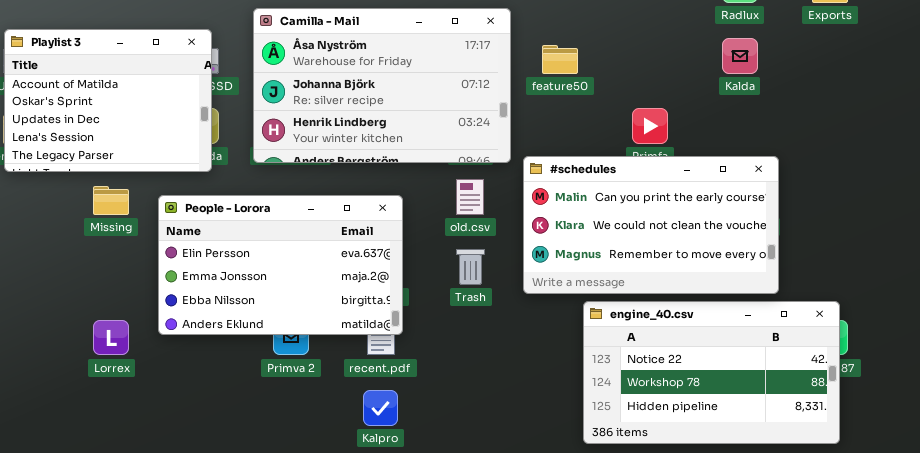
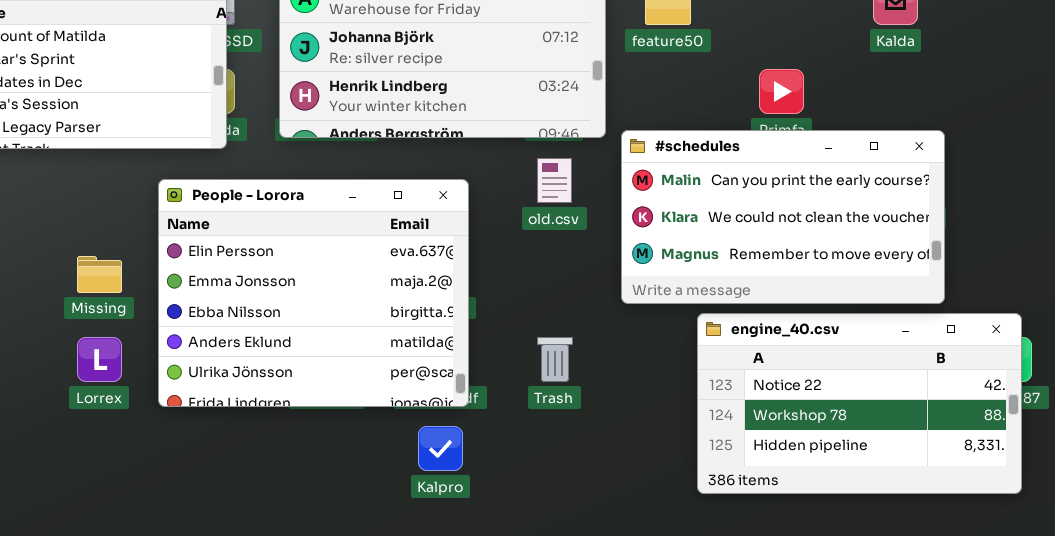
Missing: [93,186,129,215] -> [77,256,122,293], moved
People - Lorora: [158,195,403,335] -> [158,179,469,407], resized
Trash: [456,249,485,285] -> [537,337,573,382], moved

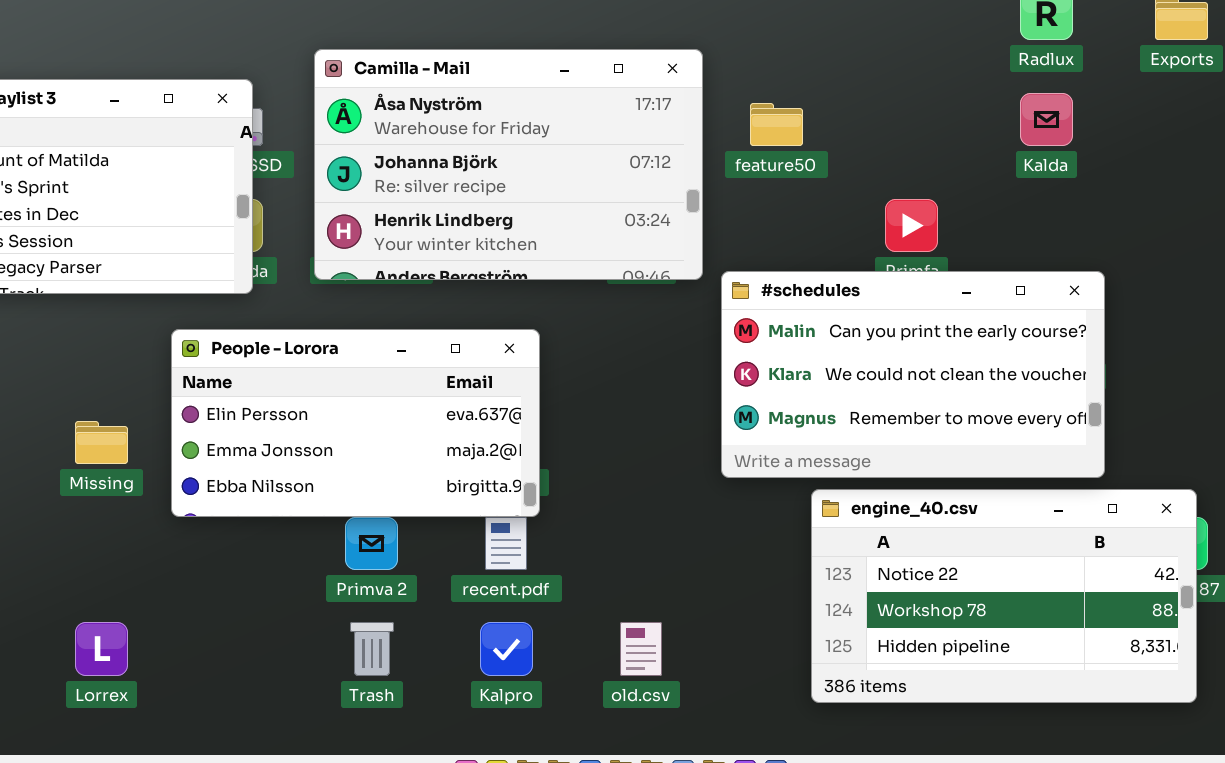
old.csv: [537,158,572,203] -> [620,622,662,676], moved
People - Lorora: [158,179,469,407] -> [171,329,540,517], resized
Lorrex: [77,337,122,382] -> [75,622,128,676], moved
Trash: [537,337,573,382] -> [350,622,394,676], moved

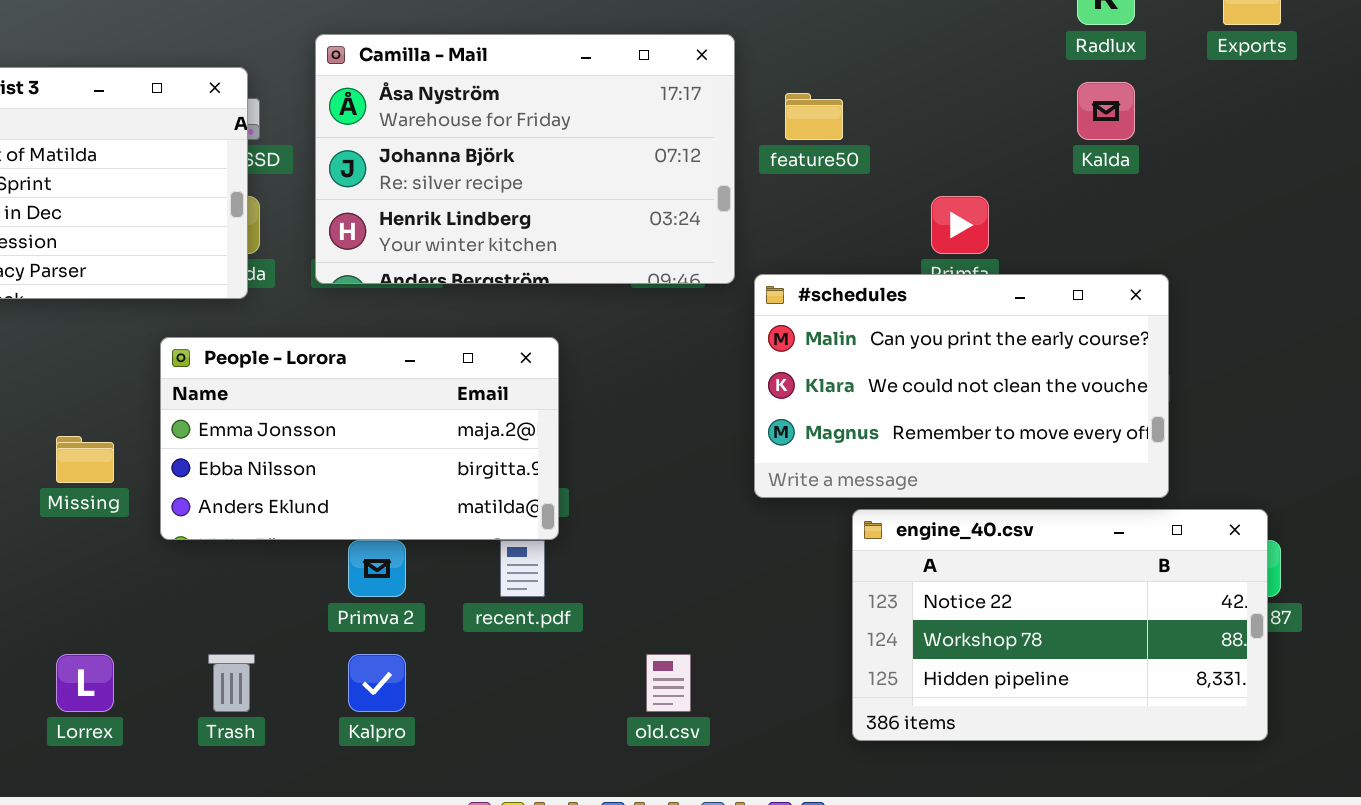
People - Lorora: [171,329,540,517] -> [160,337,559,540], scrolled down 1 row
Trash: [350,622,394,676] -> [208,654,255,712], moved
Kalpro: [480,622,533,676] -> [348,654,406,712], moved

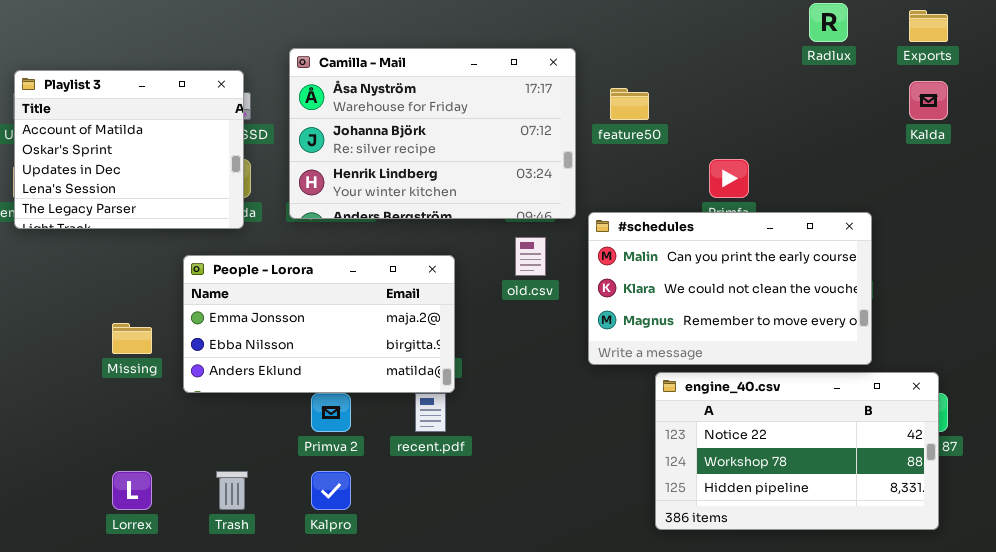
Kalda: [1077,82,1135,140] -> [909,81,948,120], moved
old.csv: [646,654,691,712] -> [515,237,546,276], moved

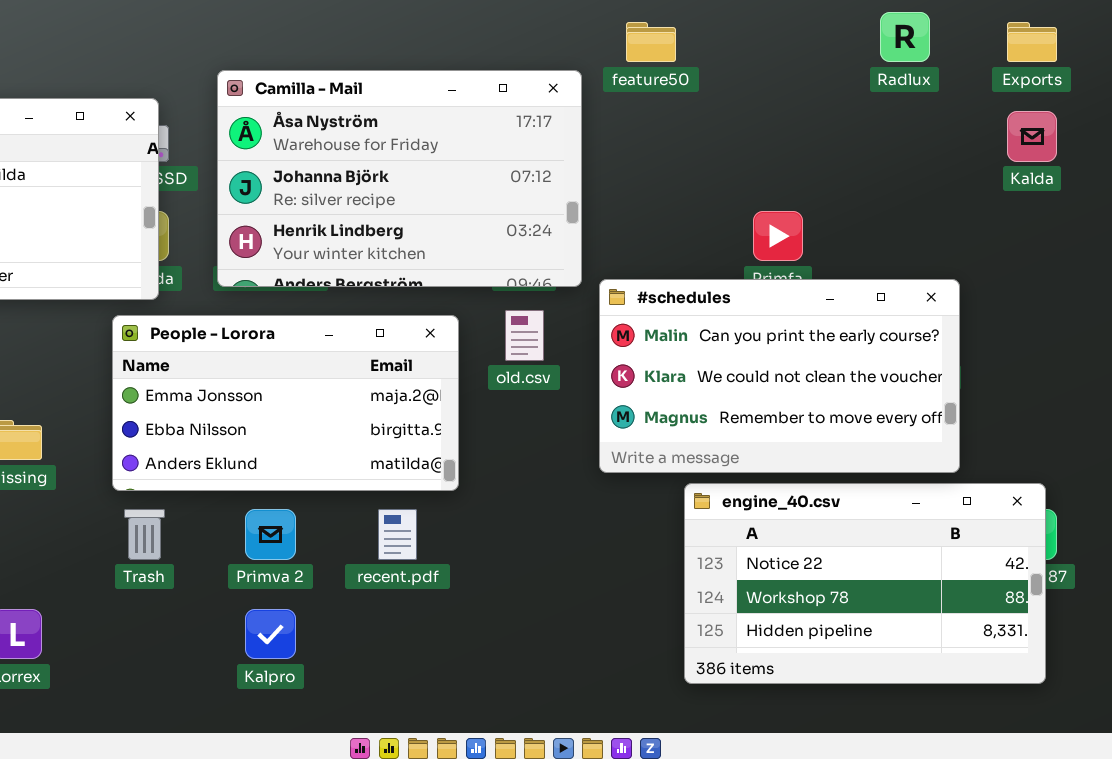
feature50: [610,88,649,120] -> [626,22,676,62], moved
People - Lorora: [183,255,455,393] -> [112,315,459,491], moved
Trash: [216,471,248,510] -> [124,509,165,560], moved

